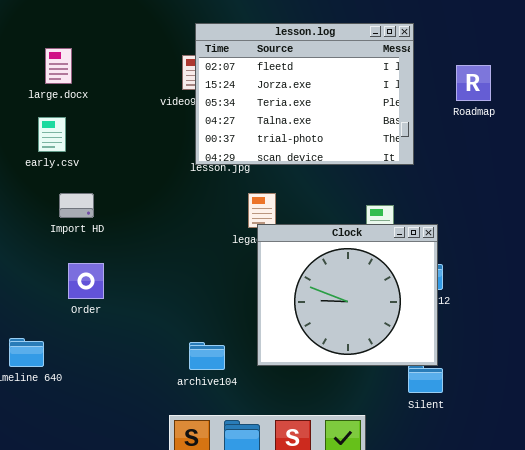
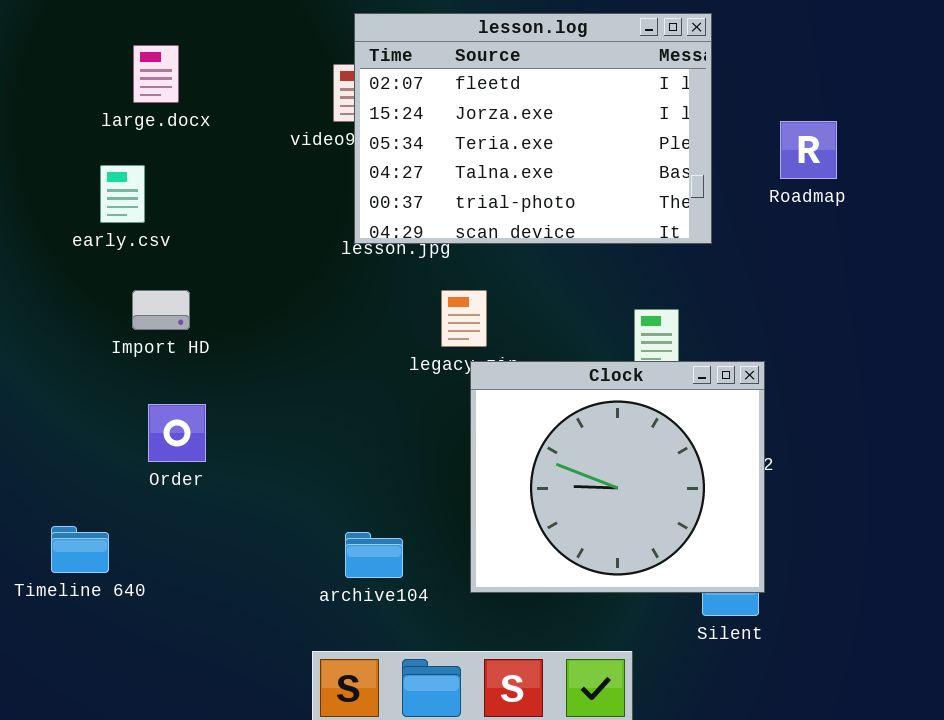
large.docx: [45,48,72,84] -> [133,45,179,103], moved
Roadmap: [456,65,491,101] -> [780,121,837,179], moved
Clock: [257,224,438,366] -> [470,361,765,593], moved

